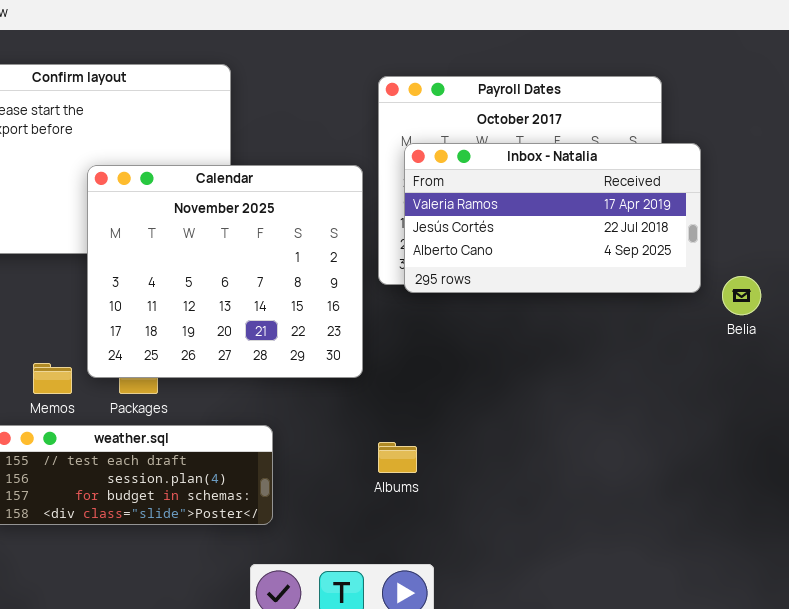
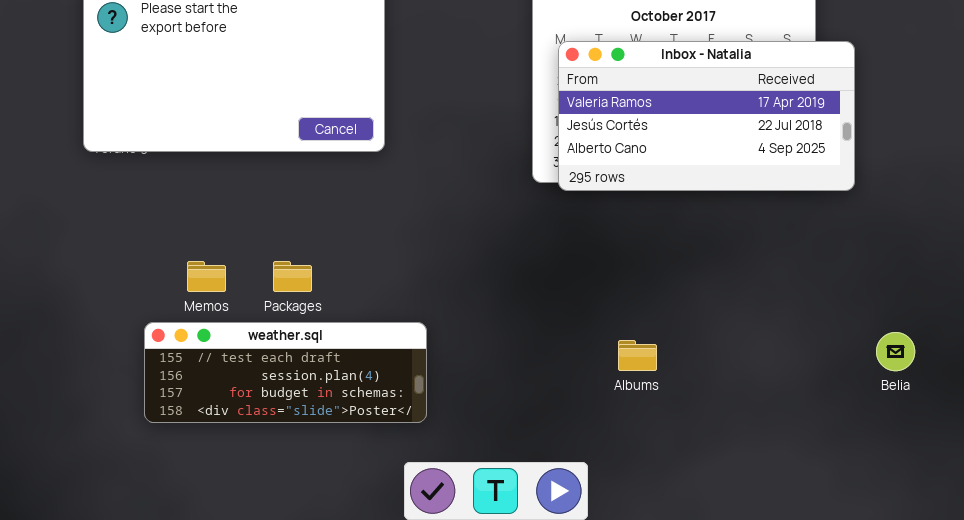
Calendar: [87,165,363,378] -> none, closed
Belia: [722,276,761,315] -> [876,332,915,371], moved
Albums: [378,442,417,473] -> [618,340,657,371], moved

